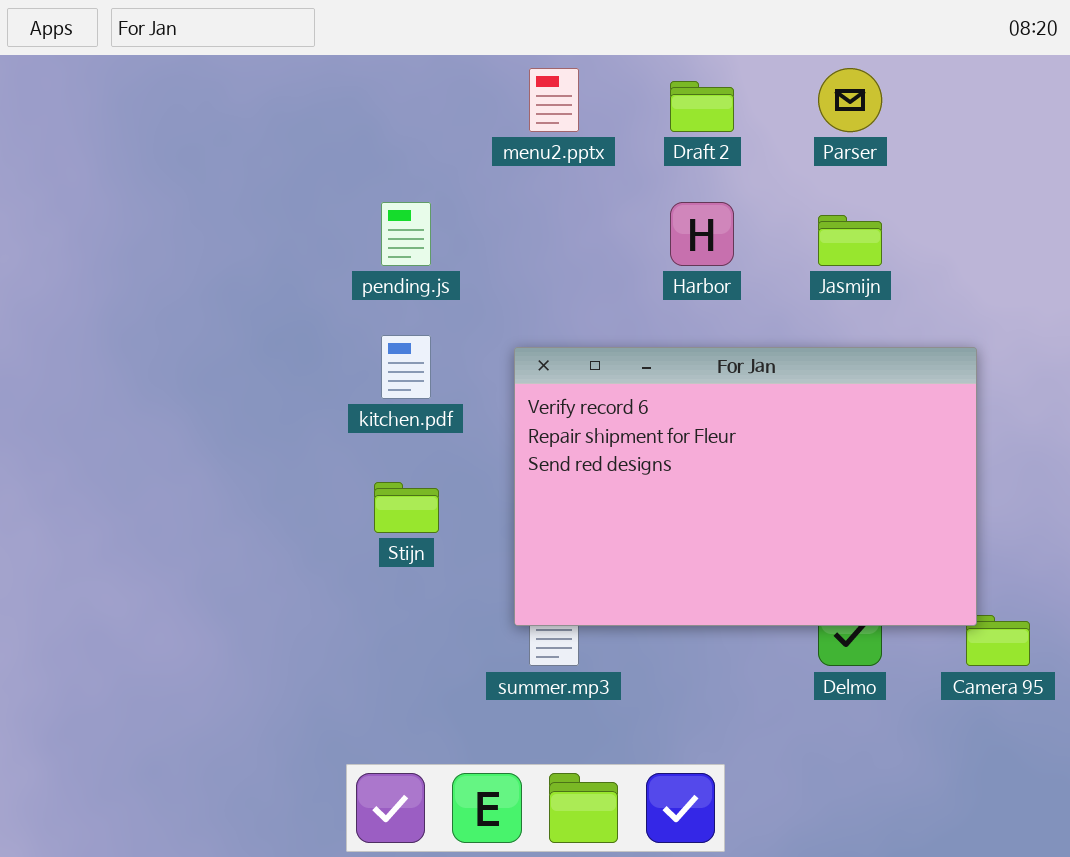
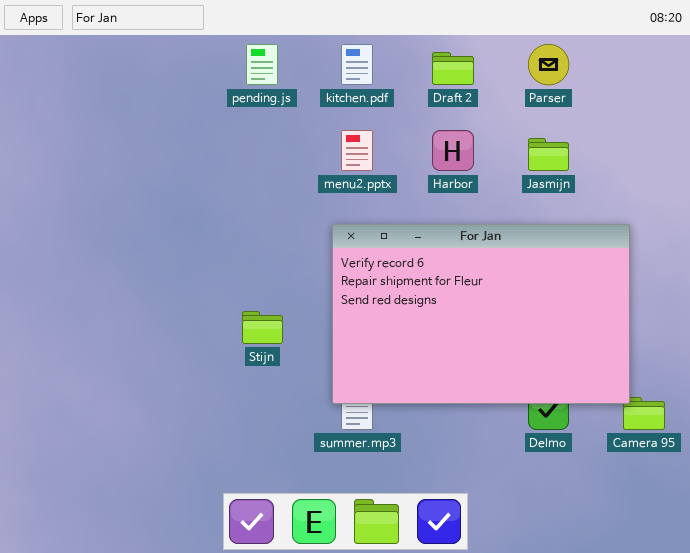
menu2.pptx: [529,68,579,132] -> [341,130,373,171], moved
pending.js: [381,202,431,266] -> [246,44,278,85], moved
kitchen.pdf: [381,335,431,399] -> [341,44,373,85], moved

